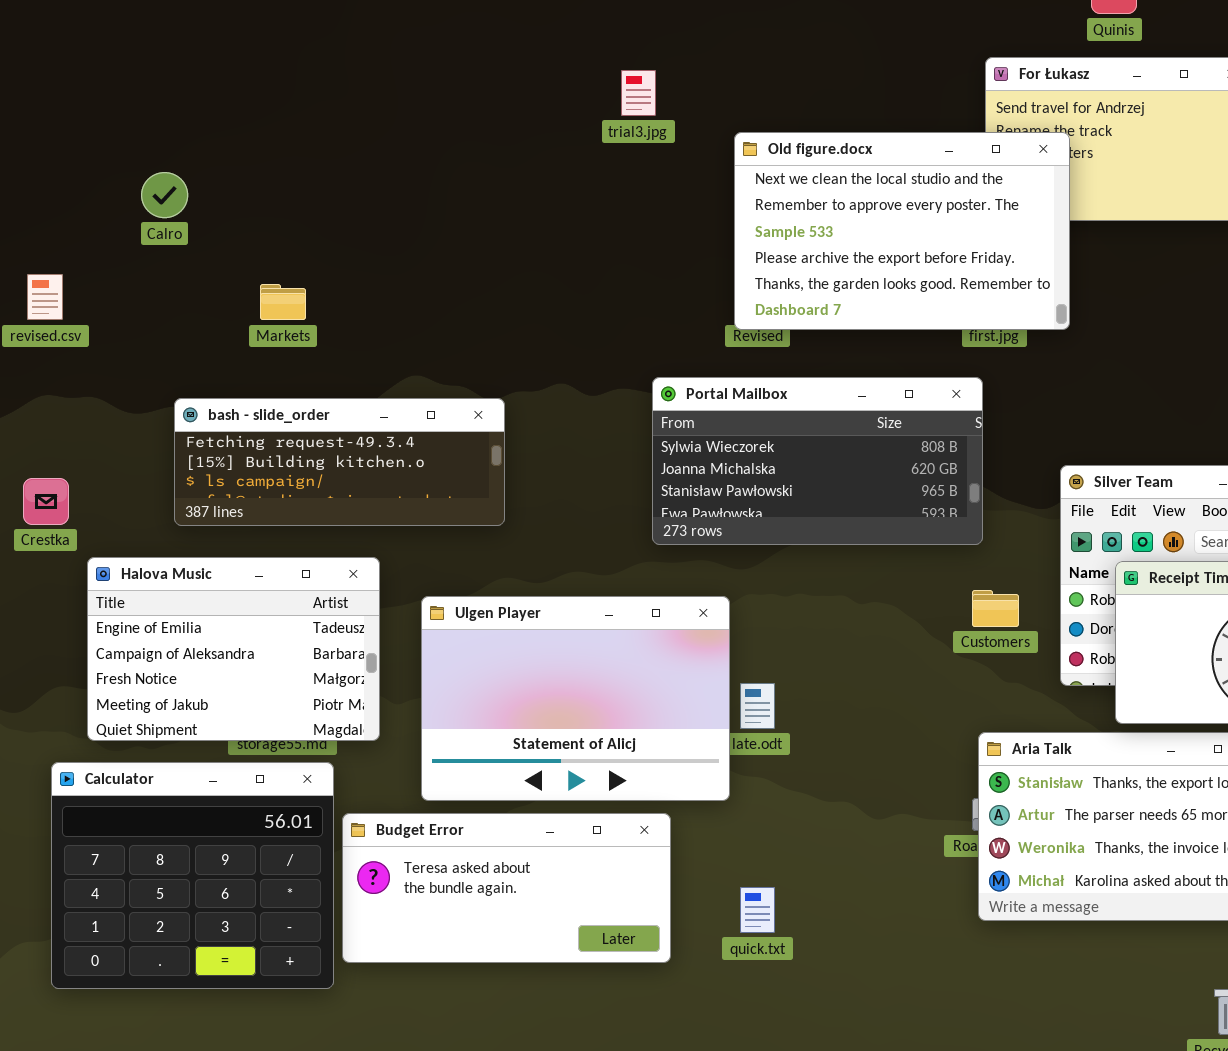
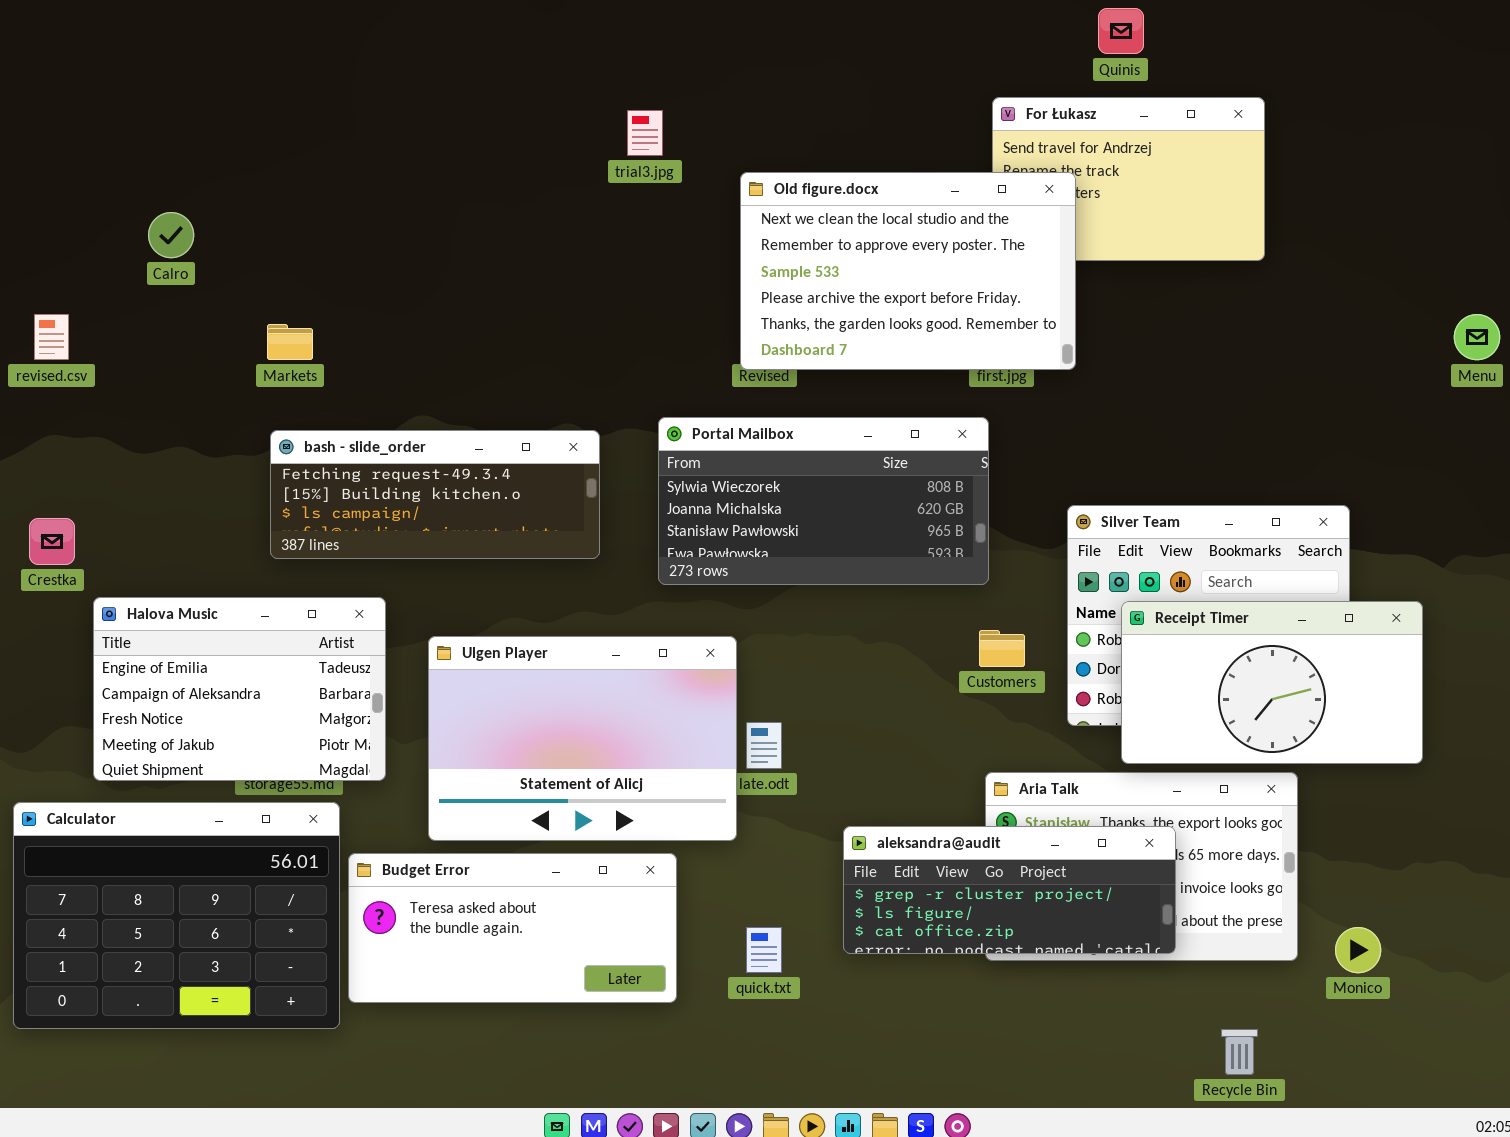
bash - slide_order: [174,398,505,526] -> [270,430,600,559], moved
Calculator: [51,762,334,989] -> [13,802,340,1029], resized
aleksandra@audit: none -> [843,826,1176,954], opened

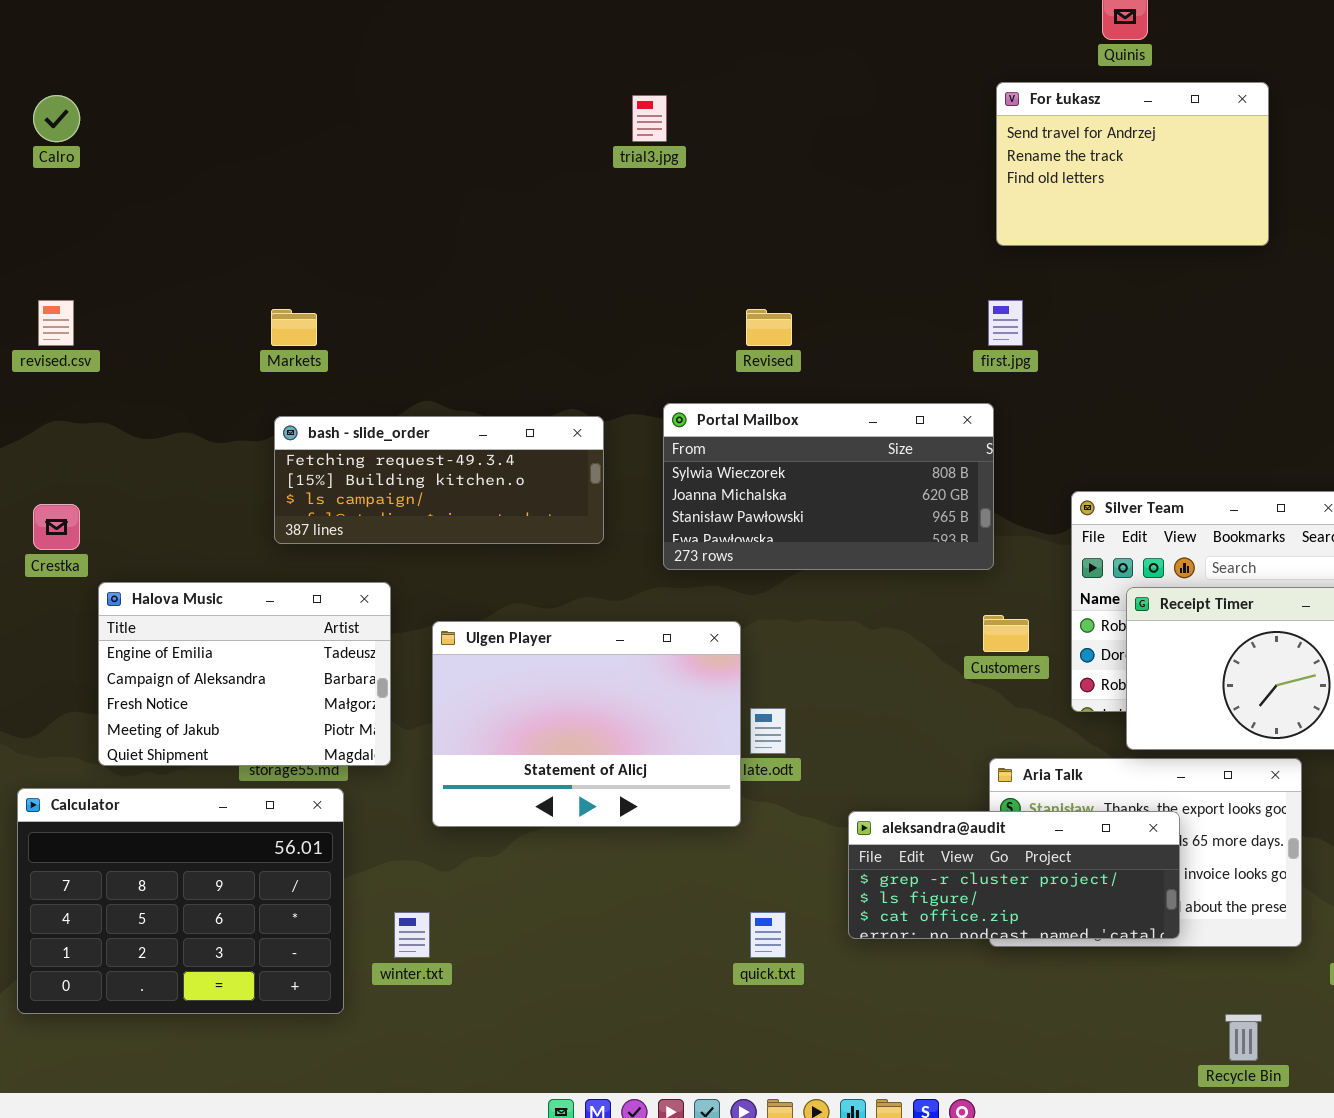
Old figure.docx: [740,172,1076,370] -> none, closed
Calro: [148,212,194,258] -> [33,95,80,142], moved
Budget Error: [348,853,677,1003] -> none, closed

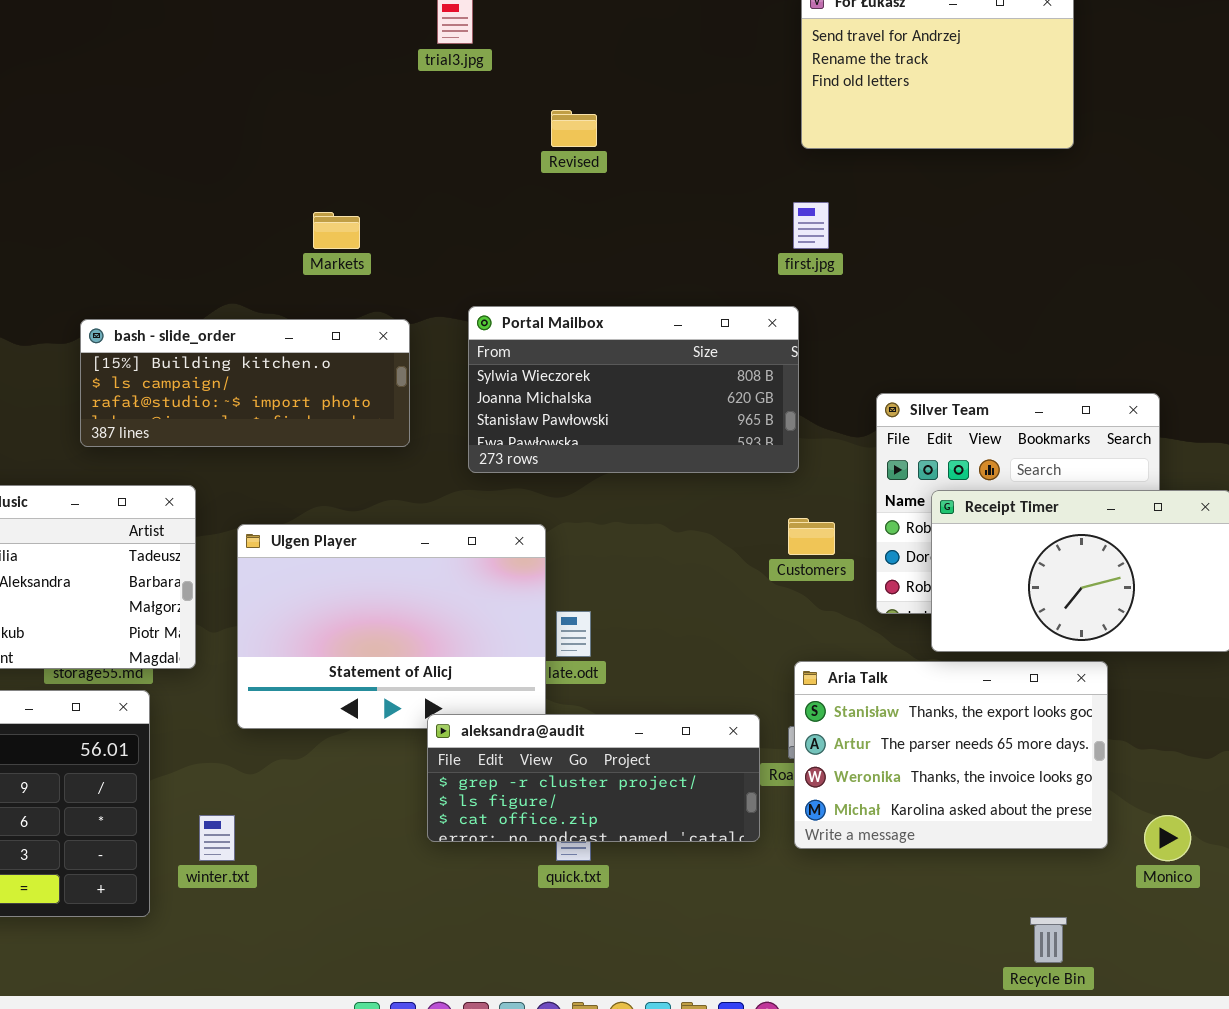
Markets: [271,309,317,346] -> [313,212,360,249], moved
Revised: [746,309,792,346] -> [551,110,597,147], moved
bash - slide_order: [274,416,604,544] -> [80,319,410,447], scrolled down 1 row
aleksandra@audit: [848,811,1180,939] -> [427,714,760,842], moved

